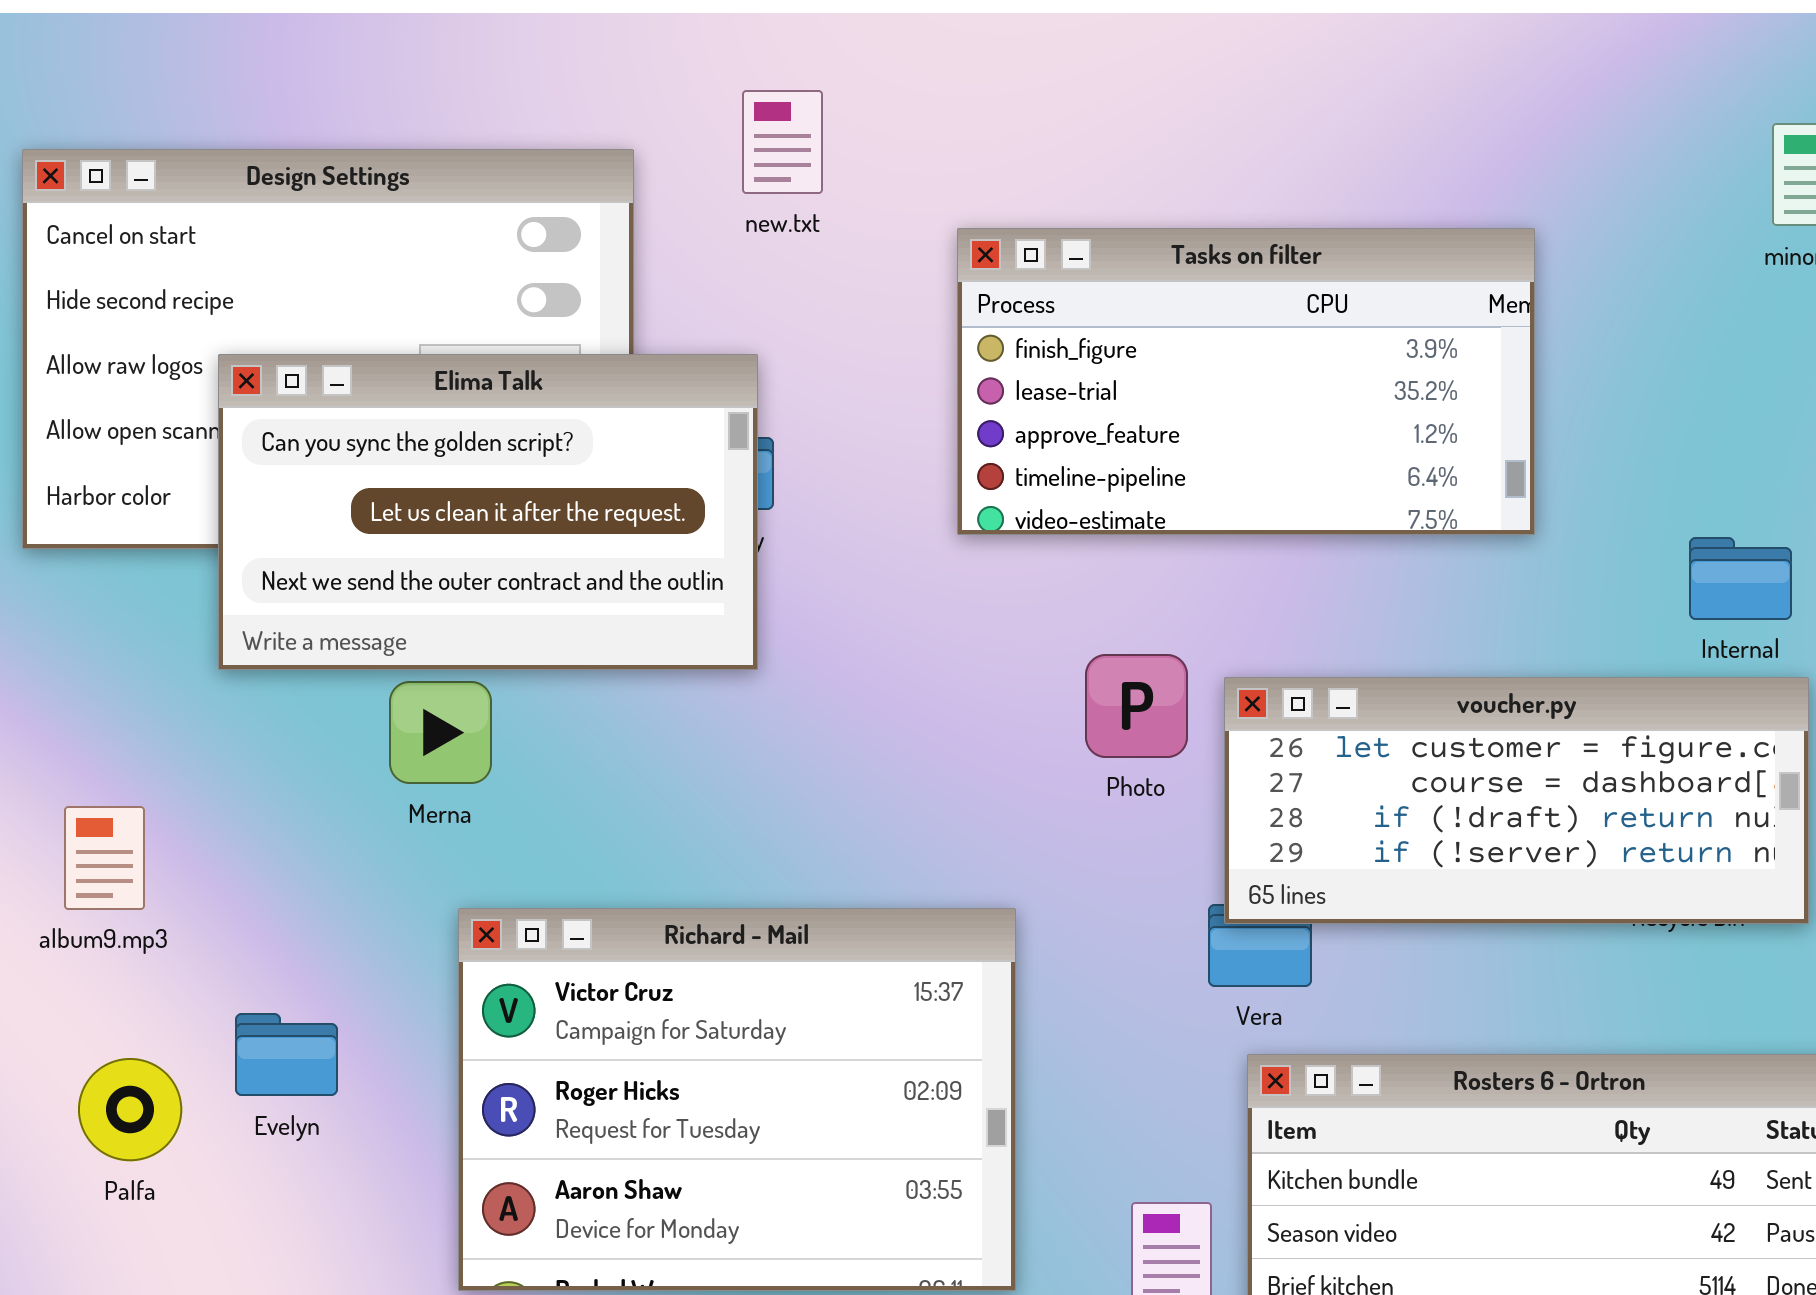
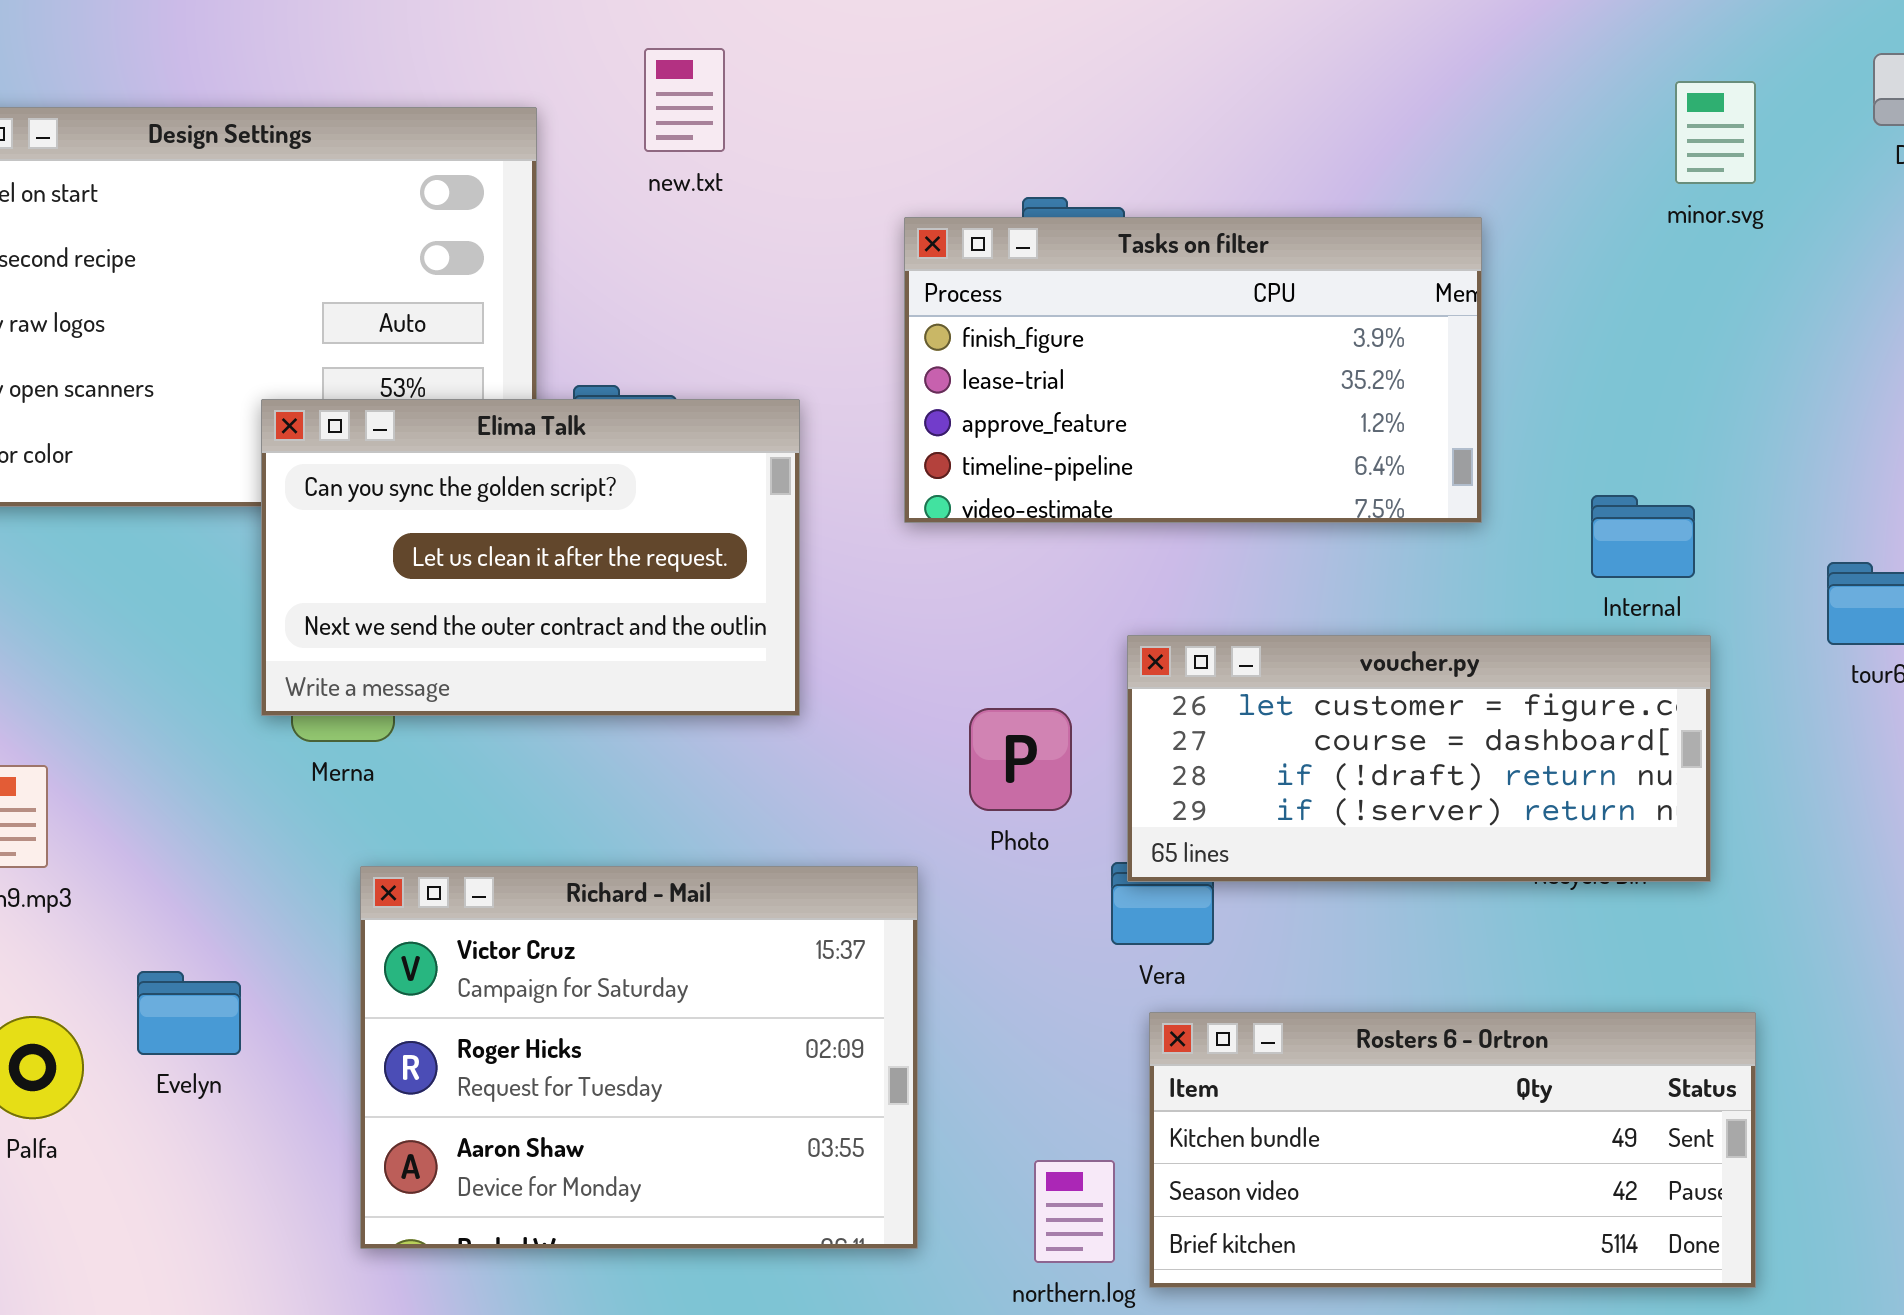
Tasks on filter: [957,228,1535,535] -> [904,217,1482,523], moved
Elima Talk: [218,354,758,670] -> [261,399,800,716], moved
Photo: [1085,654,1188,758] -> [969,708,1072,811], moved

